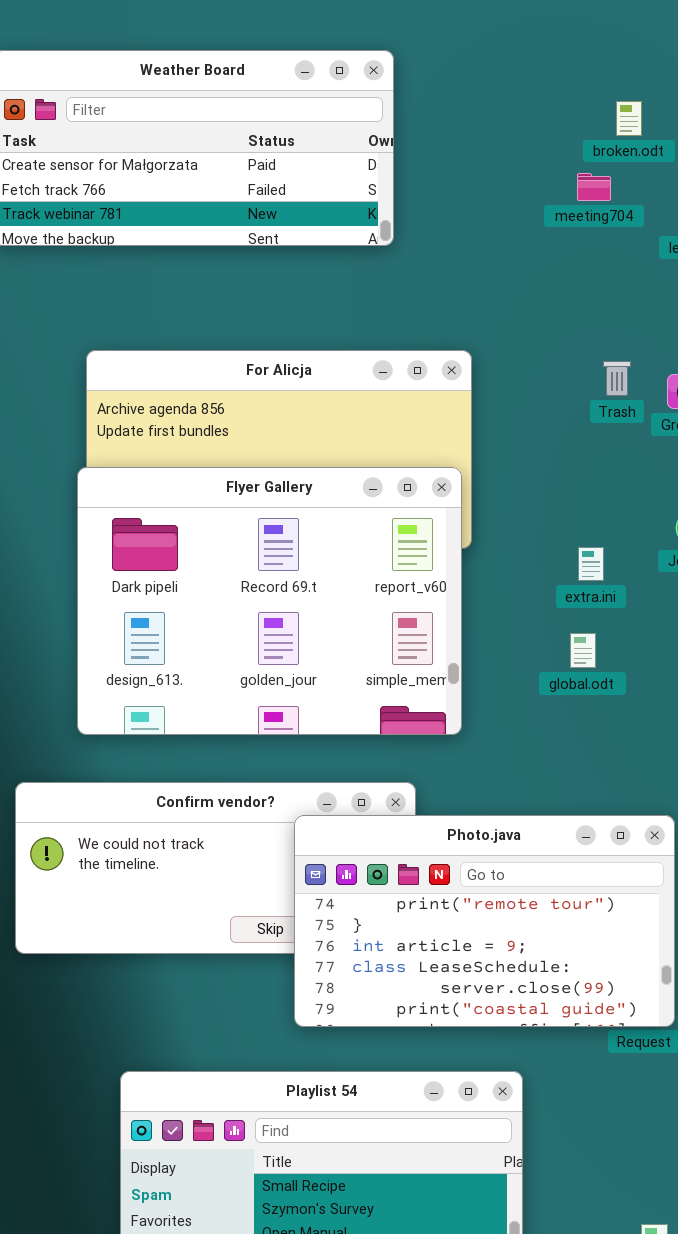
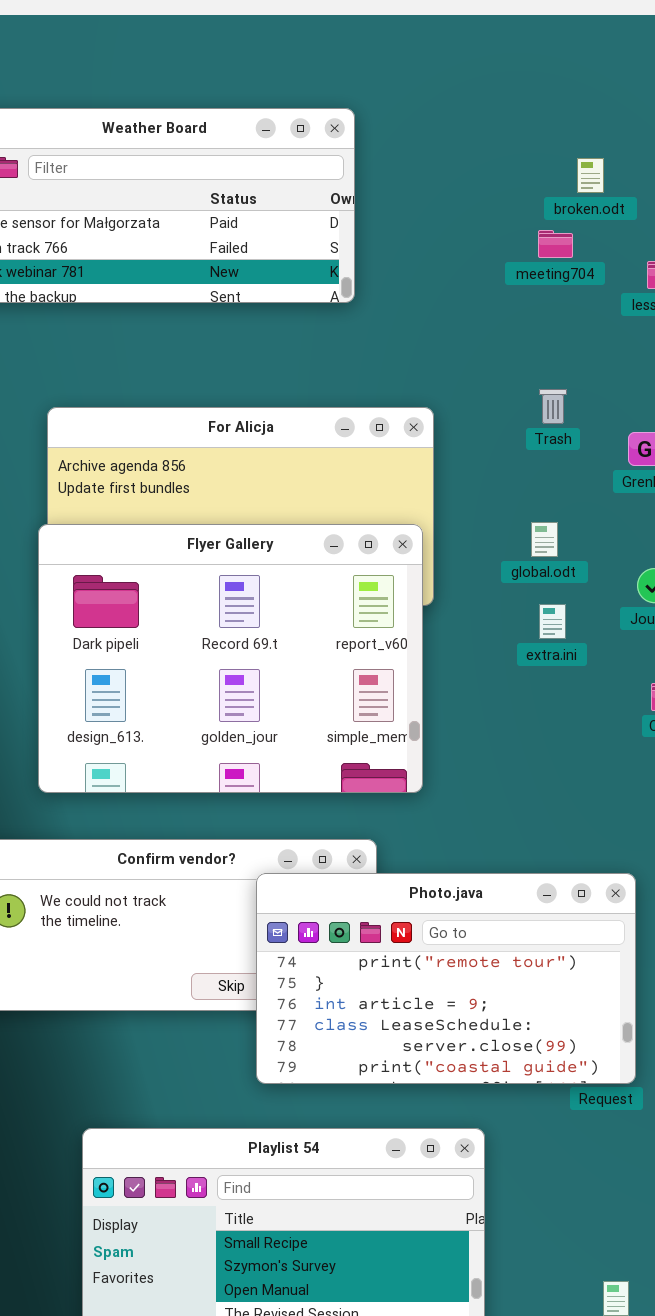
Trash: [603,361,631,396] -> [539,389,567,424], moved
global.odt: [570,633,596,668] -> [531,522,558,557], moved

